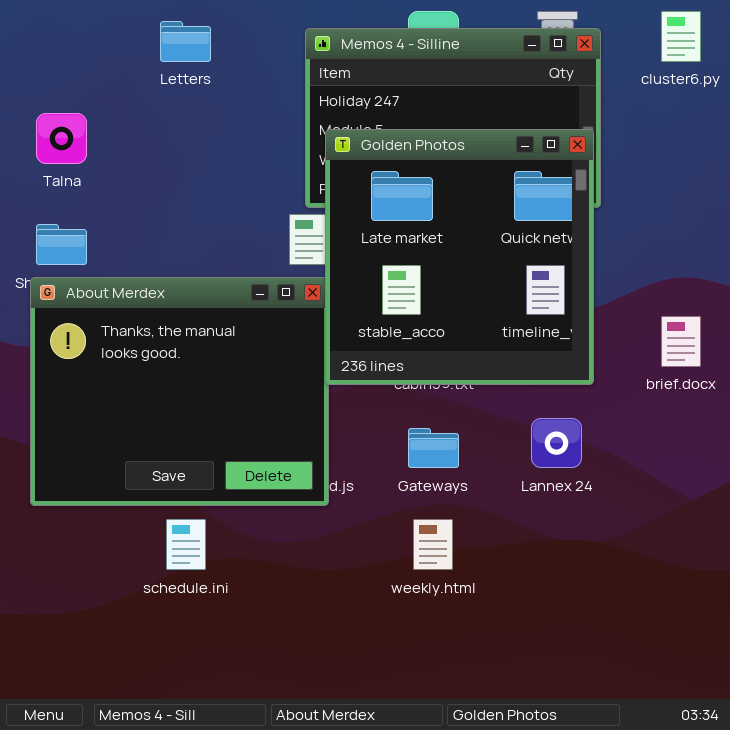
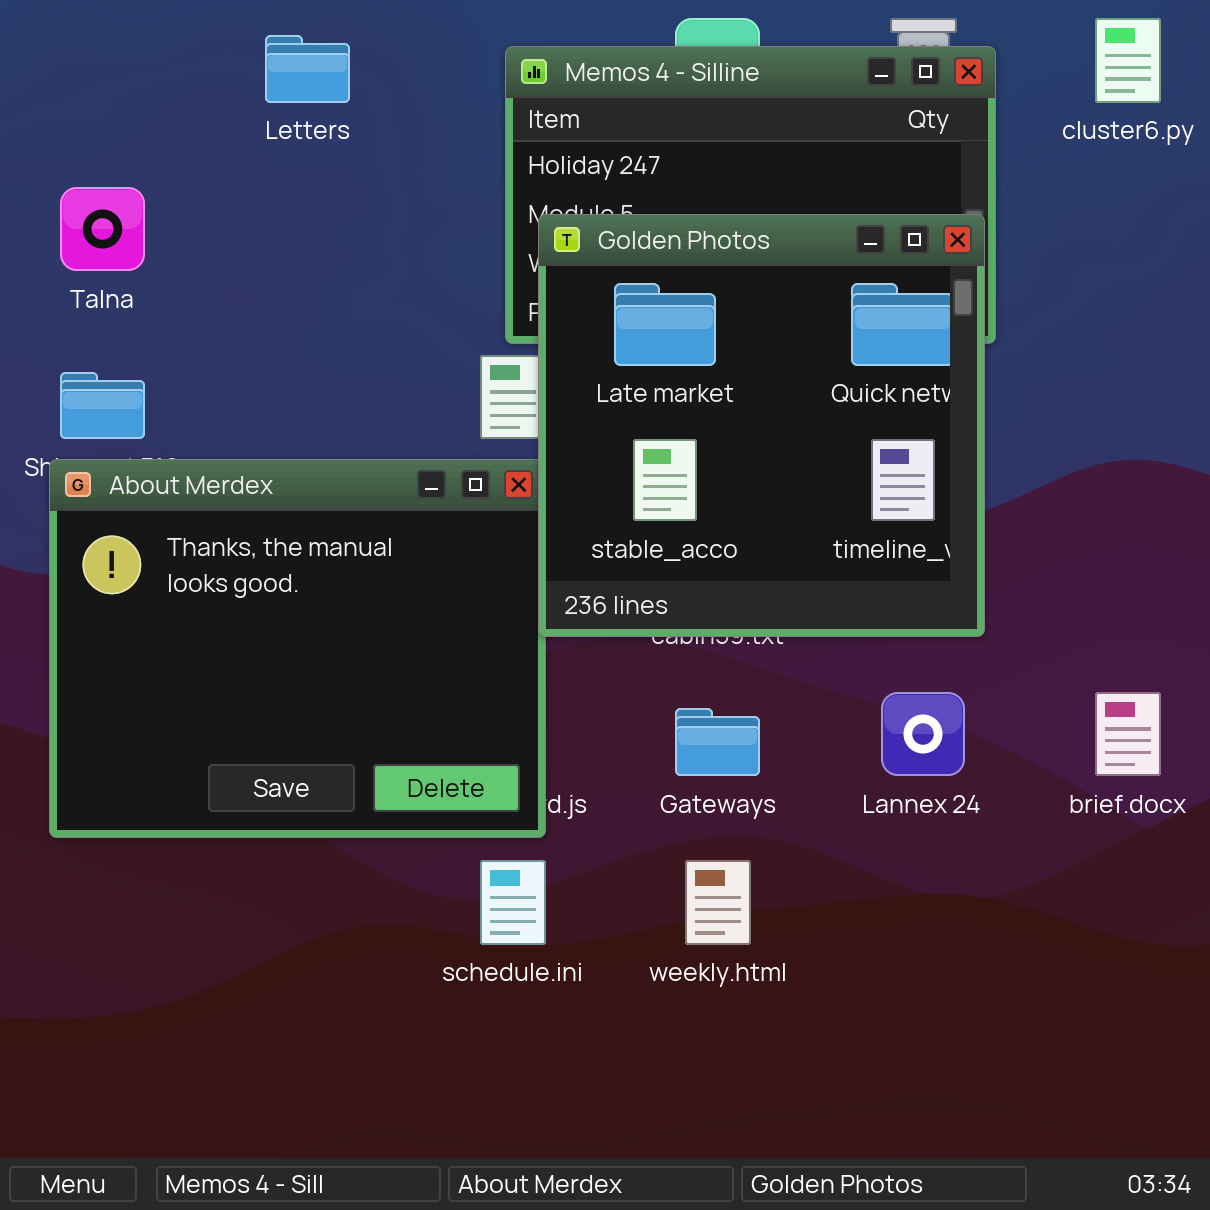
brief.docx: [661,316,701,367] -> [1095,692,1161,776], moved
schedule.ini: [166,519,206,570] -> [480,860,546,945], moved

